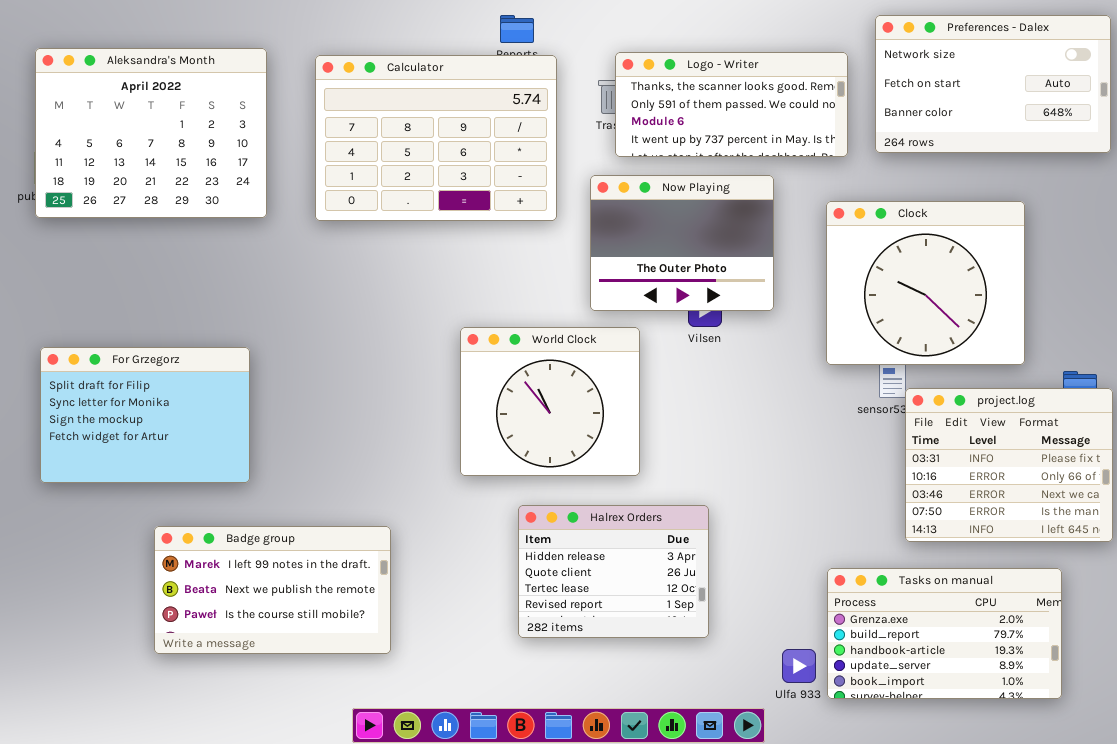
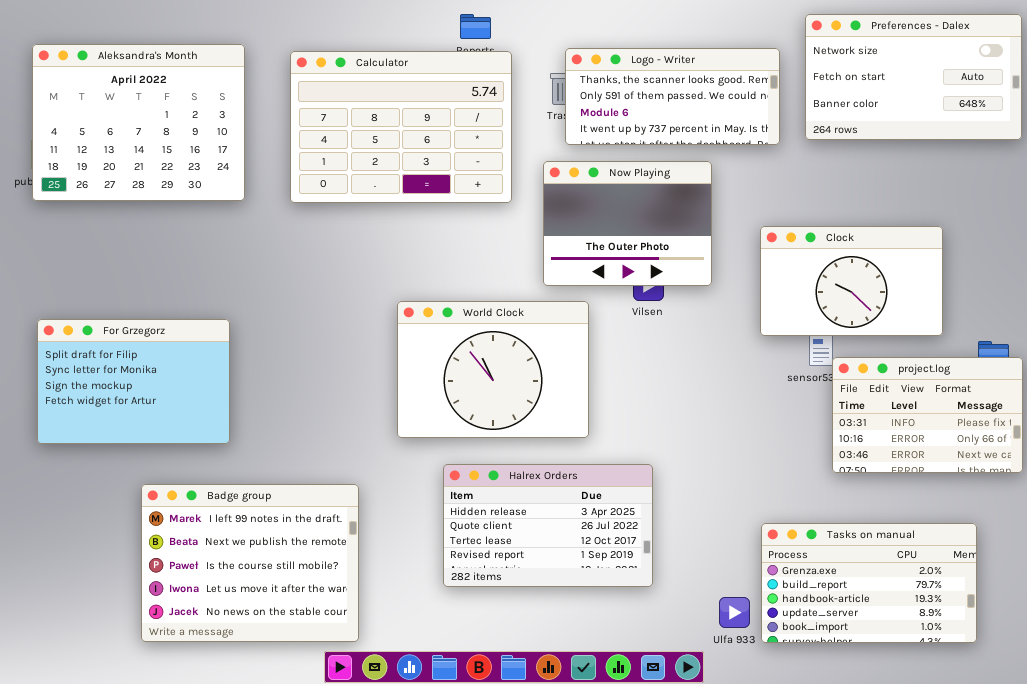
Clock: [826,201,1025,365] -> [760,226,943,336], resized
World Clock: [460,327,640,476] -> [397,301,589,438], resized
project.log: [905,388,1113,542] -> [832,357,1023,473], resized
Halrex Orders: [518,505,709,638] -> [443,464,653,587], resized
Badge group: [154,526,391,654] -> [141,484,359,642], resized

